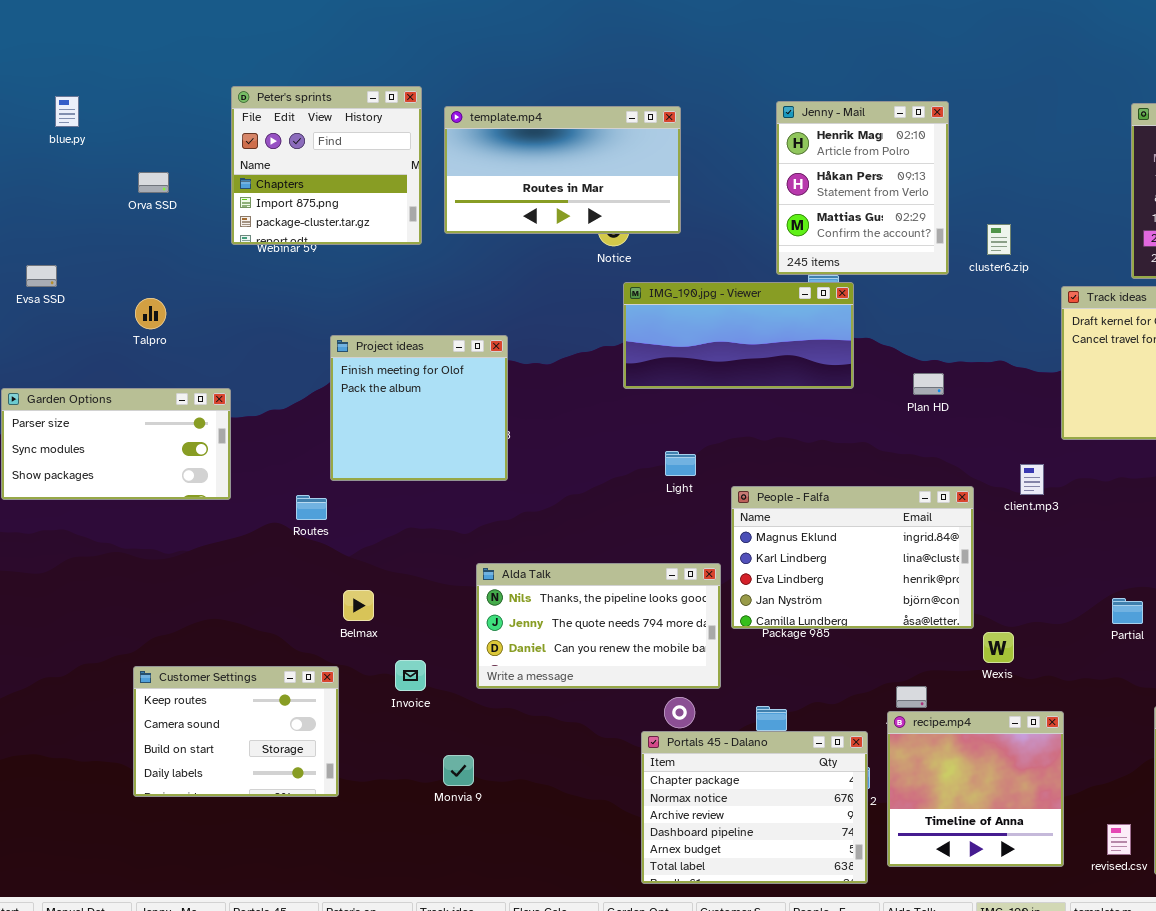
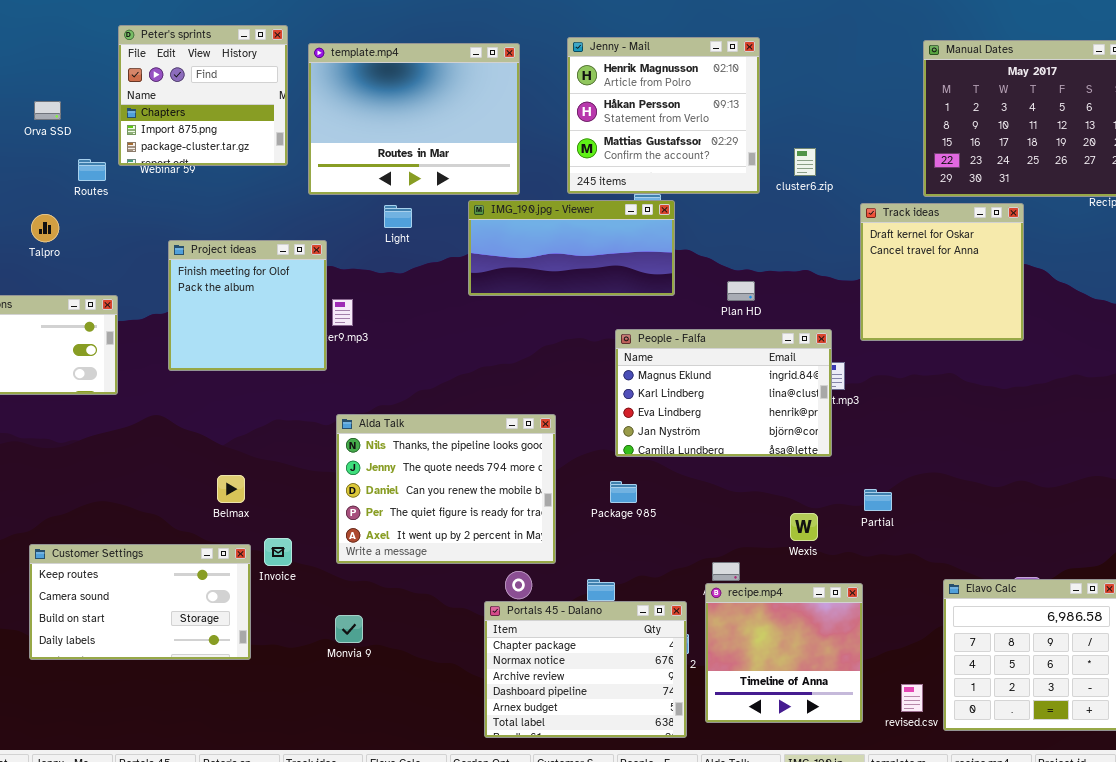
Jenny - Mail: [776,101,949,275] -> [567,37,760,194], resized
template.mp4: [444,106,681,234] -> [308,43,520,195], resized
Project ideas: [330,335,508,481] -> [168,240,327,371], moved
Light: [665,451,696,476] -> [384,205,412,228], moved
People - Falfa: [731,486,974,629] -> [615,329,832,457], moved
Routes: [296,495,327,520] -> [78,159,106,181], moved
Alda Talk: [476,563,721,689] -> [336,414,556,564], resized
Partial: [1112,598,1143,624] -> [864,489,892,511], moved
Customer Settings: [133,666,339,797] -> [29,544,251,660], resized
Monvia 9: [443,755,474,786] -> [335,615,363,643], moved

